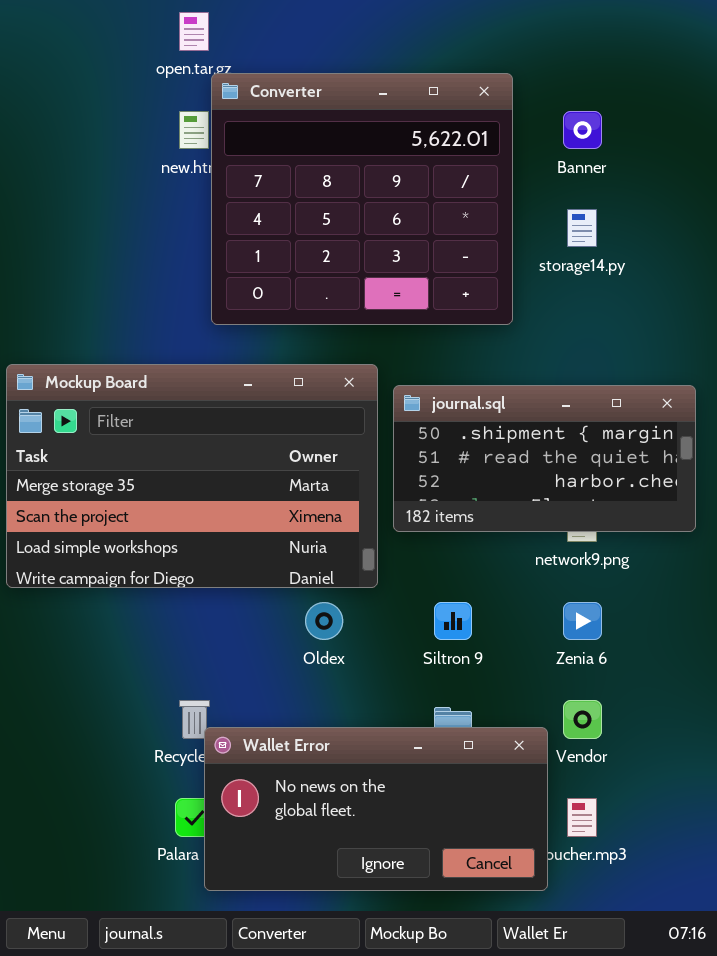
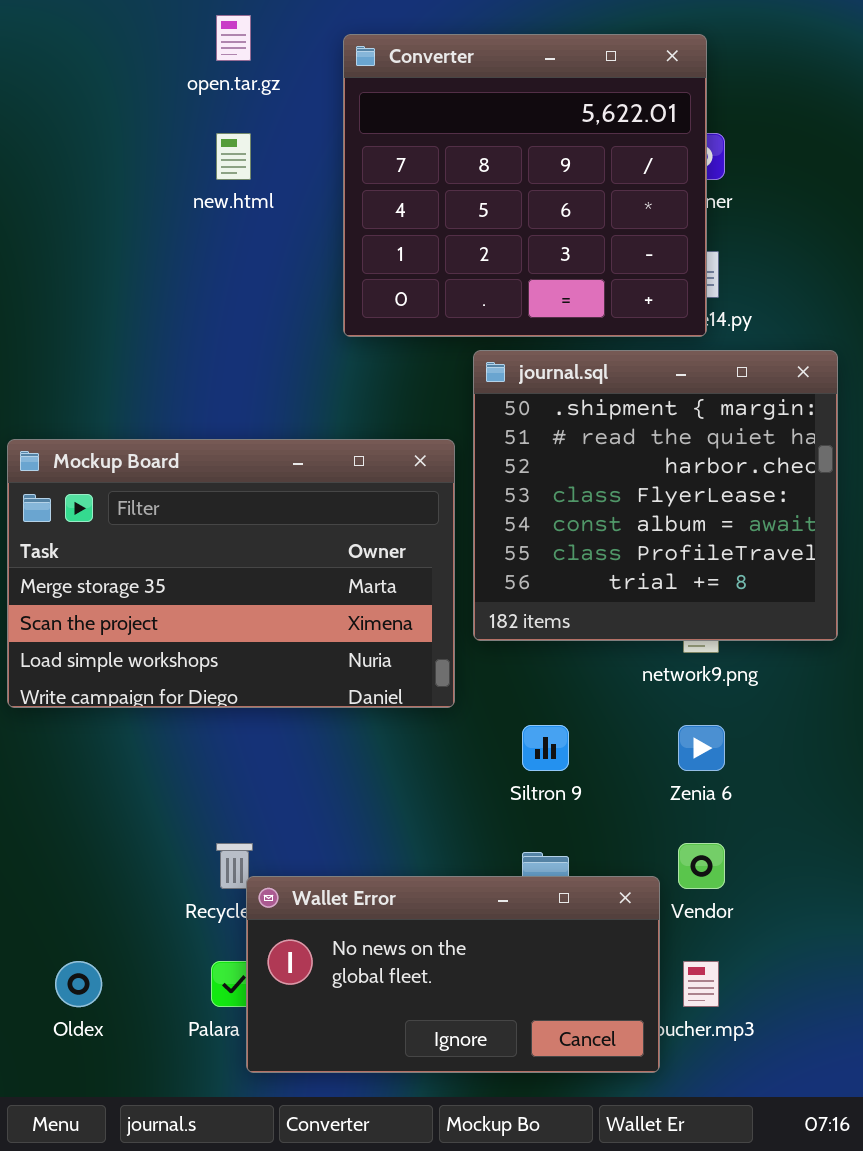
Converter: [211,73,513,325] -> [343,34,707,337], moved
journal.sql: [393,385,696,532] -> [473,350,838,641], resized
Oldex: [305,602,343,640] -> [55,961,102,1007], moved

